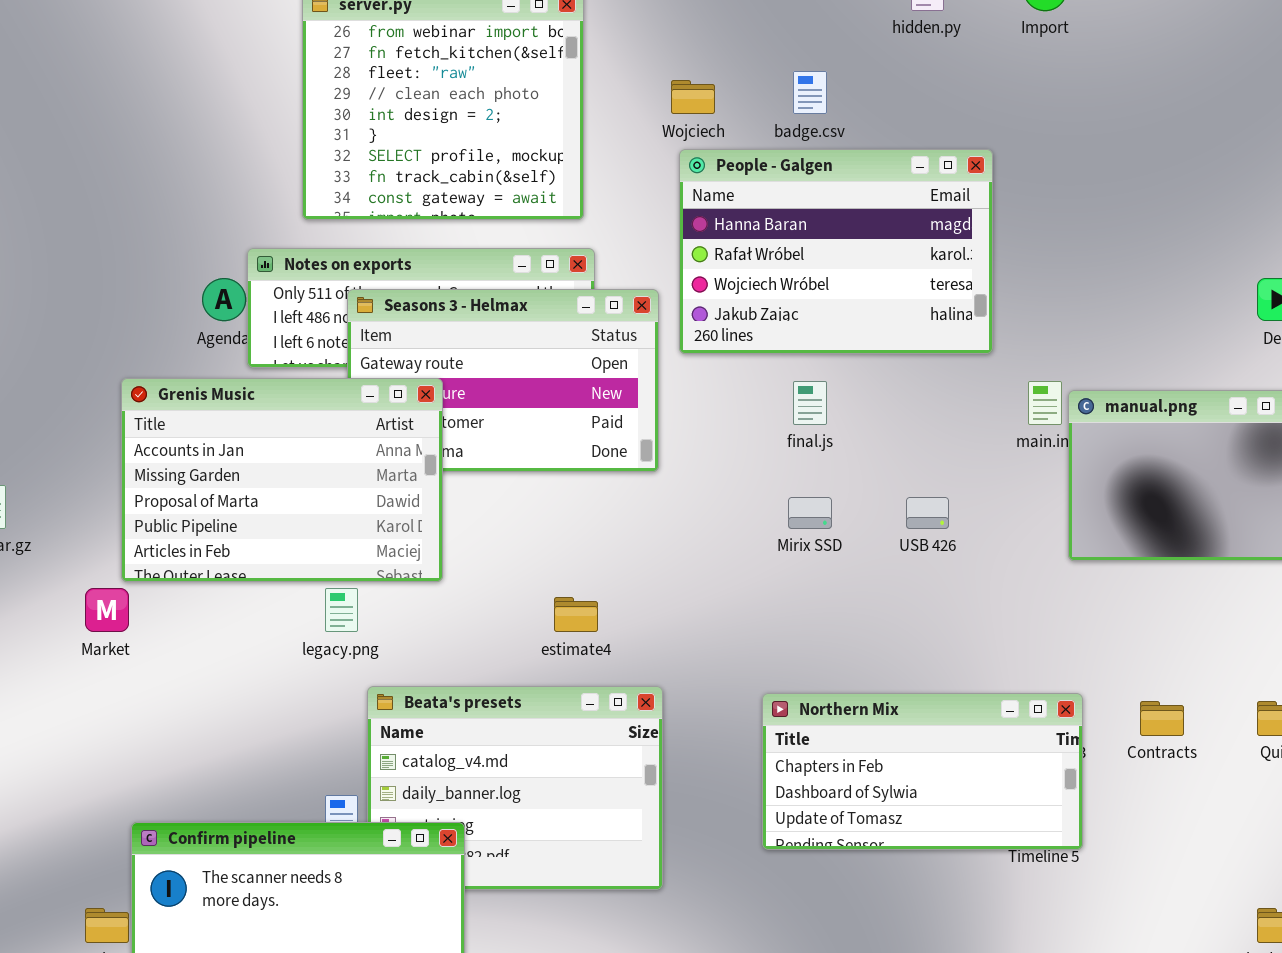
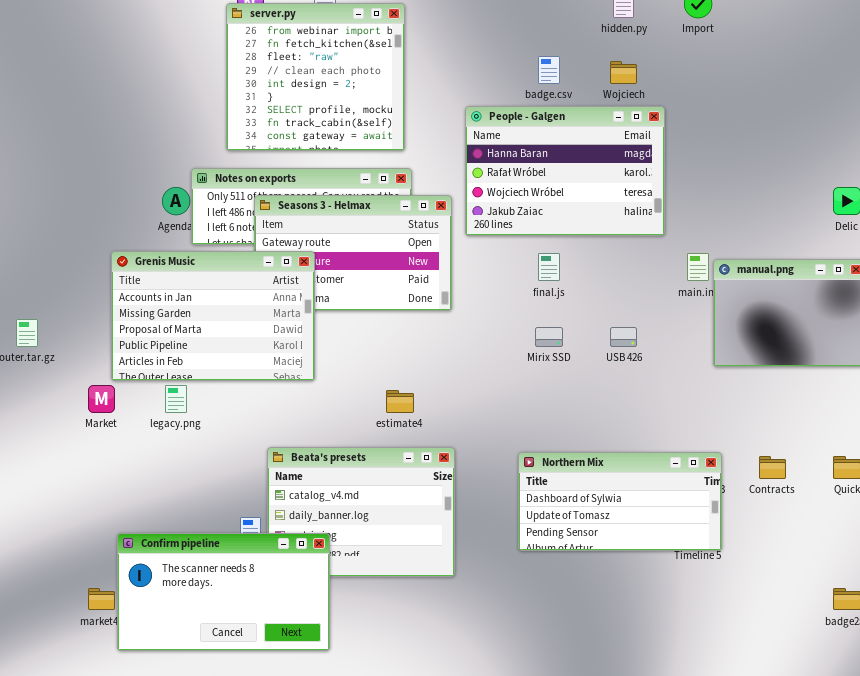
Wojciech: [671,80,715,114] -> [610,61,637,84], moved
legacy.png: [325,588,358,632] -> [165,385,187,413], moved
Northern Mix: [762,693,1083,850] -> [518,452,722,551], scrolled down 1 row

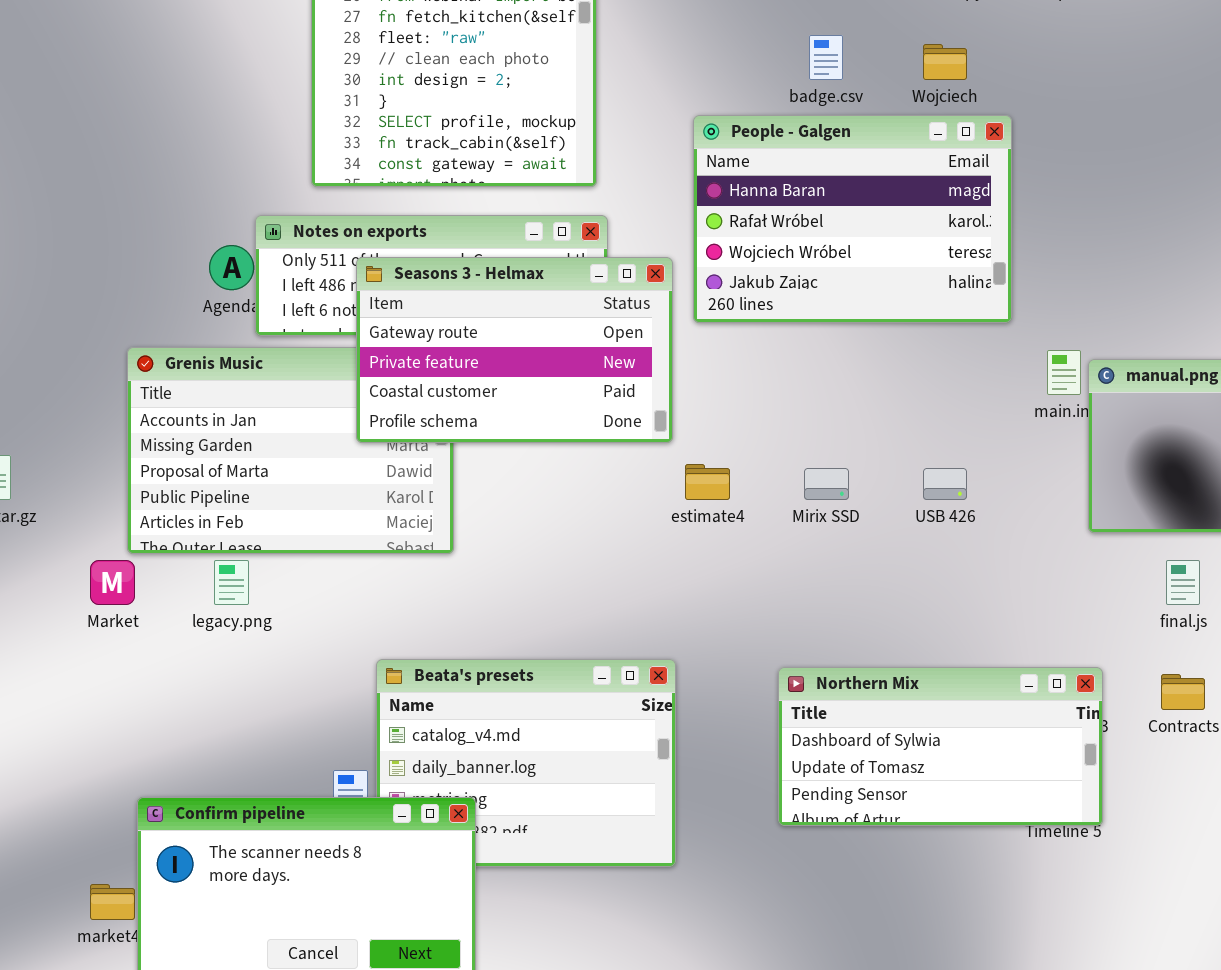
Seasons 3 - Helmax: [254,195,452,311] -> [356,257,673,443], raised
final.js: [538,253,560,281] -> [1166,560,1200,605], moved
estimate4: [386,390,414,413] -> [685,464,730,500], moved

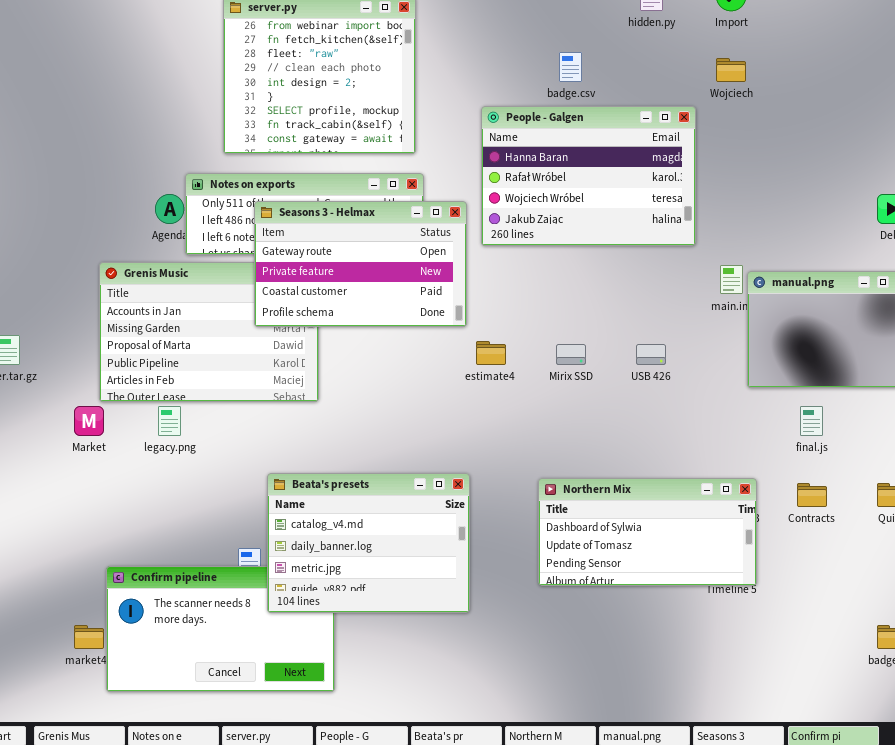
Wojciech: [923,44,967,80] -> [716,58,746,82], moved
Beata's presets: [376,659,676,867] -> [267,473,470,613], raised

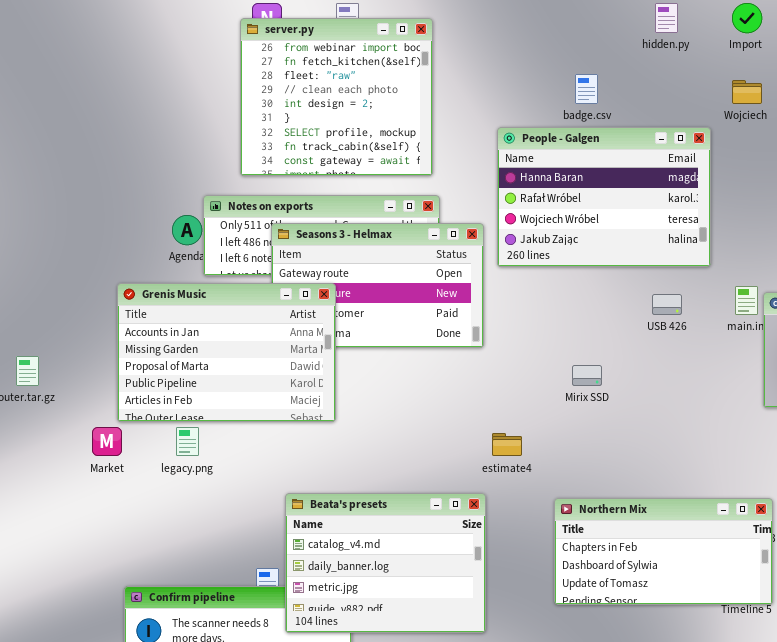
Grenis Music: [99,262,319,402] -> [117,283,336,422], raised
estimate4: [476,341,506,365] -> [492,433,522,456], moved
USB 426: [636,344,666,365] -> [652,294,682,315], moved
Northern Mix: [538,478,757,586] -> [554,498,773,605], scrolled up 1 row

